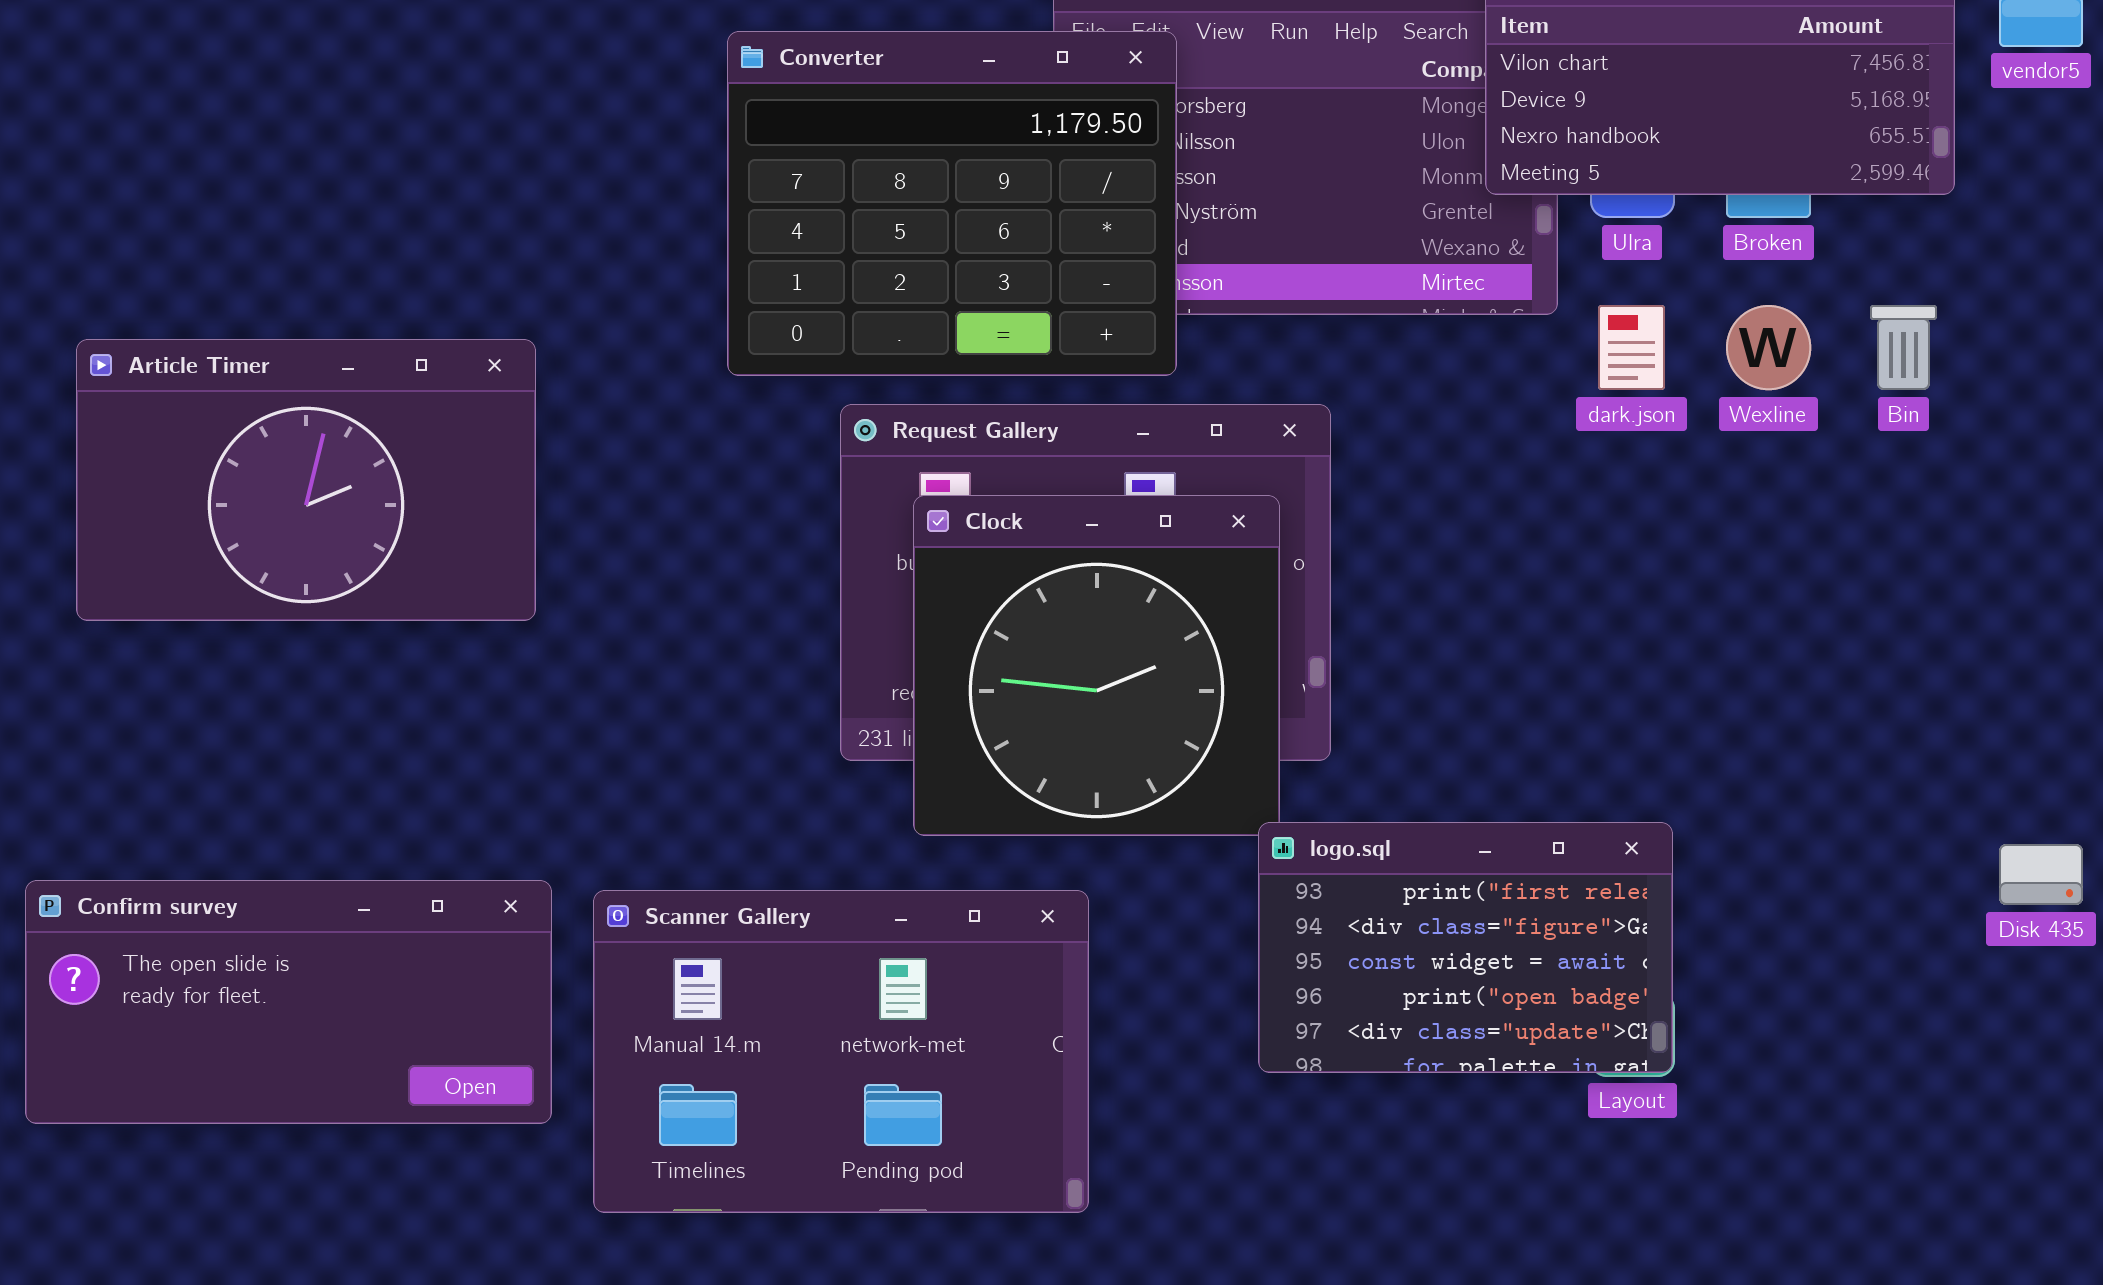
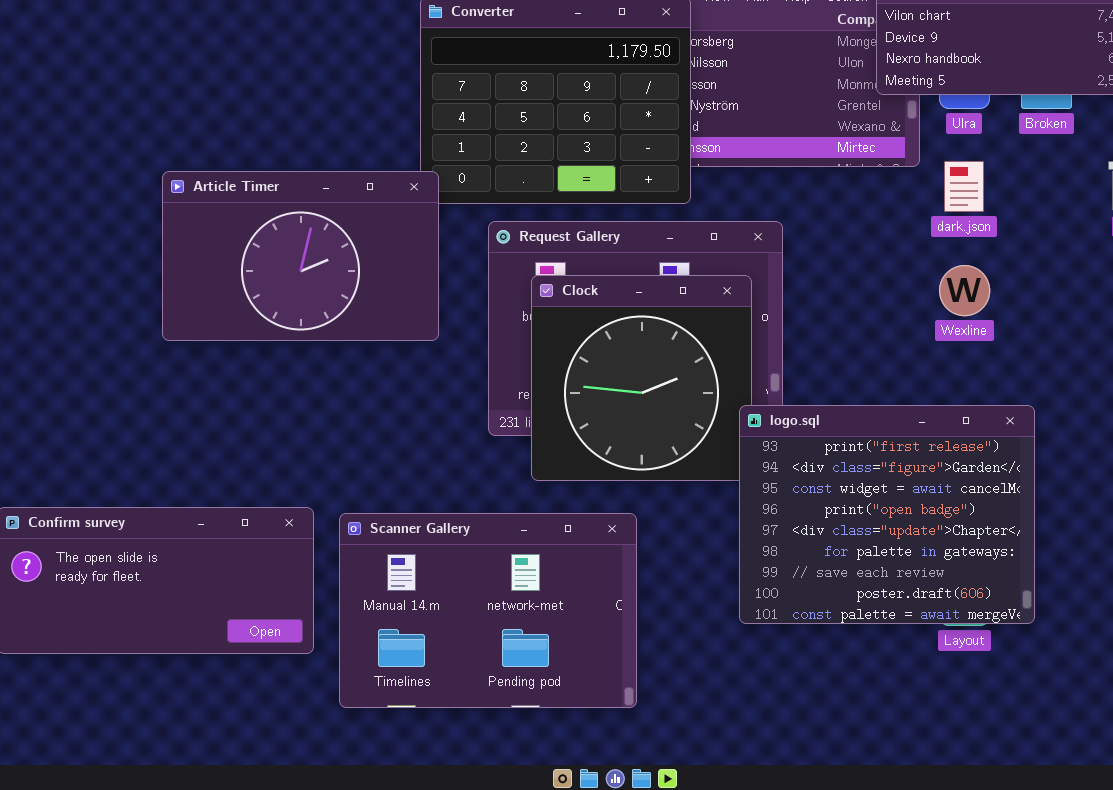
Wexline: [1726,305,1811,390] -> [939,265,990,316], moved
Article Timer: [76,339,536,621] -> [162,171,439,341], moved
logo.sql: [1258,822,1673,1073] -> [739,405,1035,624], resized

